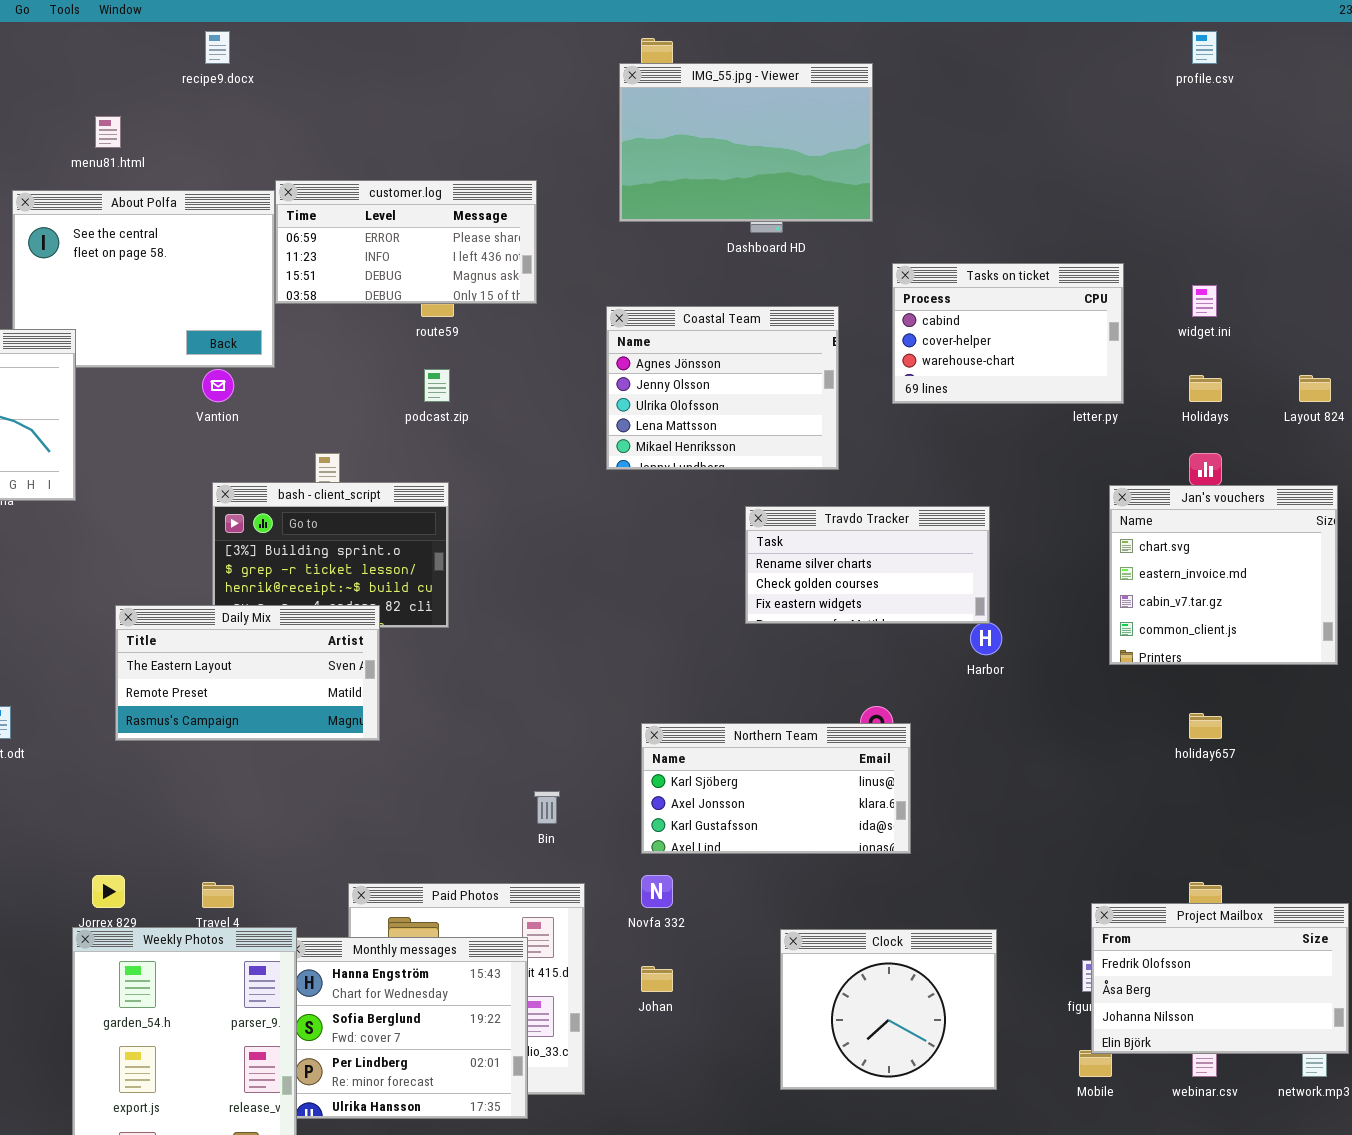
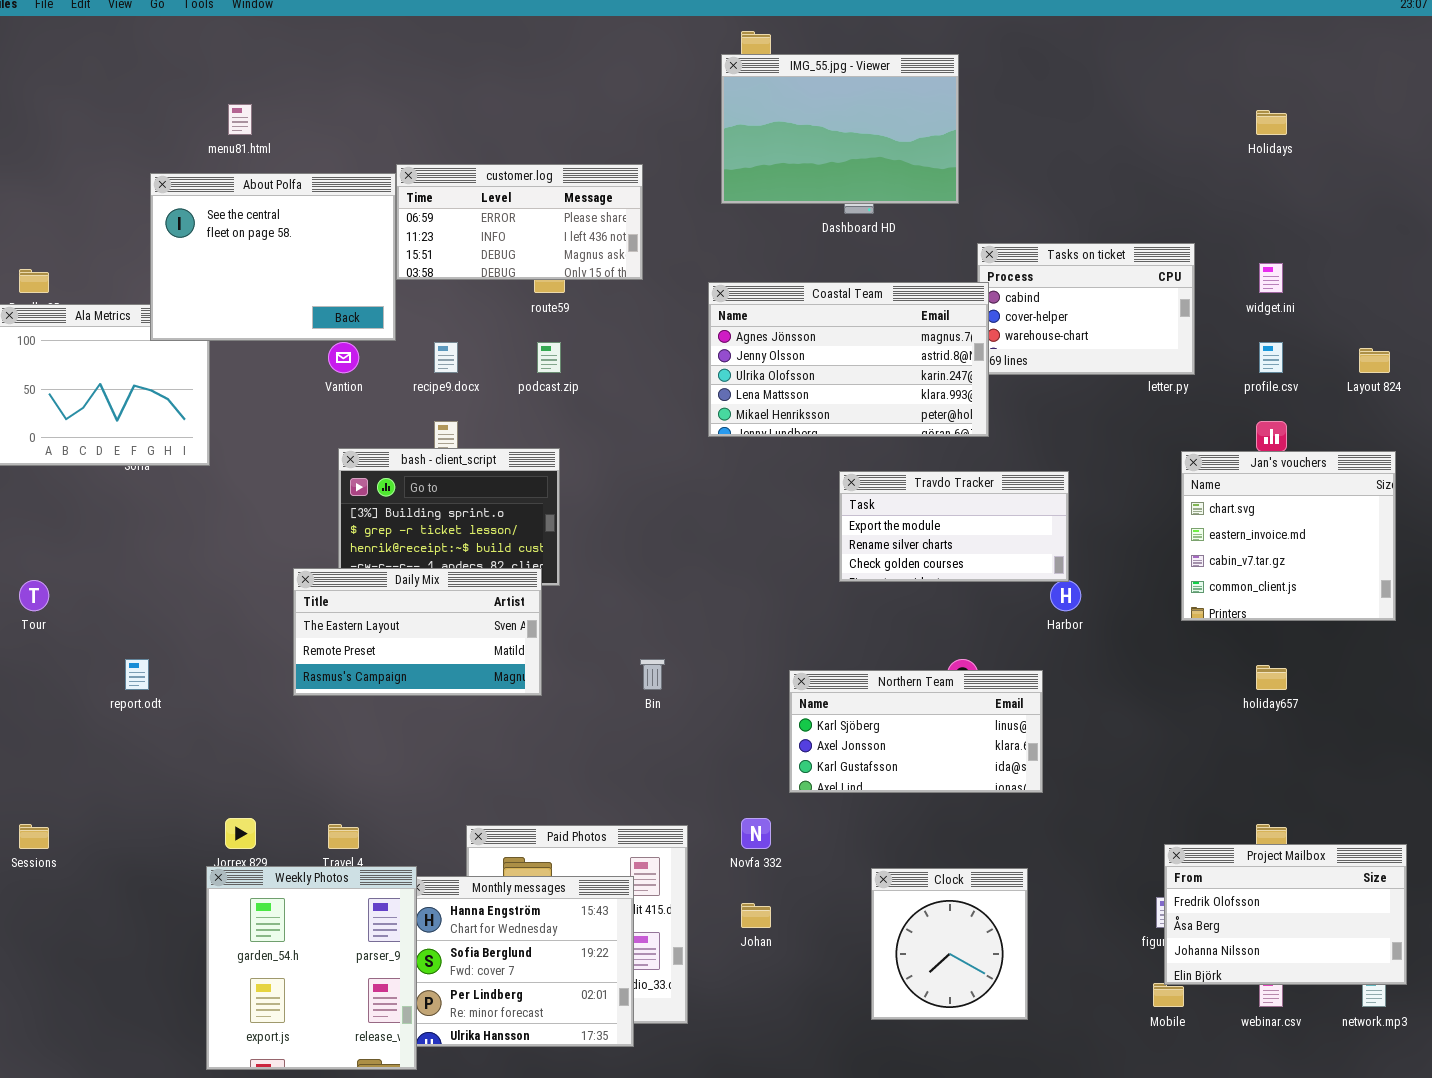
recipe9.docx: [205,31,230,64] -> [434,342,458,373], moved
profile.csv: [1192,31,1217,64] -> [1259,342,1283,373], moved
About Polfa: [12,190,275,368] -> [150,173,396,341], raised
Coastal Team: [606,306,839,470] -> [708,282,989,437], resized
Holidays: [1189,375,1222,402] -> [1256,110,1287,135], moved
Travdo Tracker: [745,506,990,624] -> [839,471,1069,582], scrolled up 1 row
Daily Mix: [115,605,380,741] -> [293,568,542,696], moved
Northern Team: [641,723,911,854] -> [789,670,1043,793], moved
Bin: [534,791,560,824] -> [640,659,665,690], moved
Clock: [780,929,997,1090] -> [871,868,1028,1020], resized

